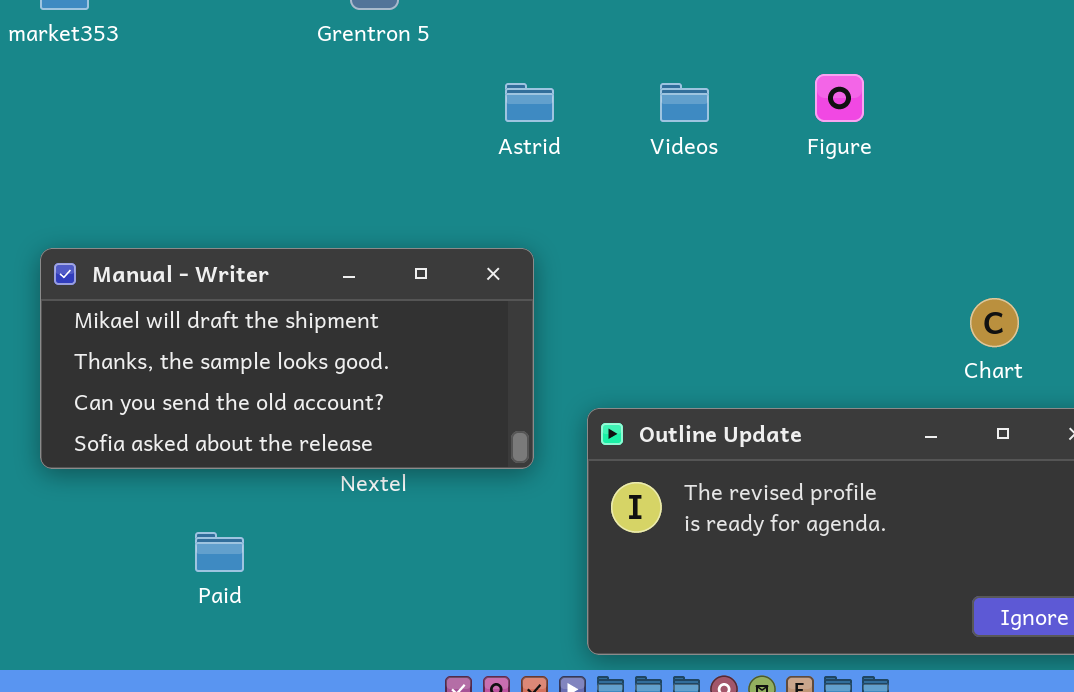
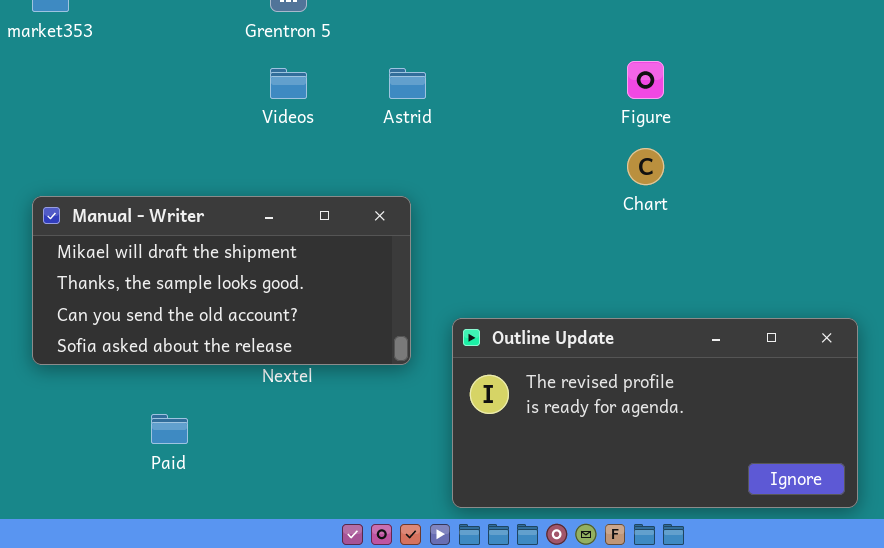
Videos: [660,83,709,122] -> [270,68,307,99], moved
Chart: [970,298,1019,347] -> [627,148,664,185], moved

